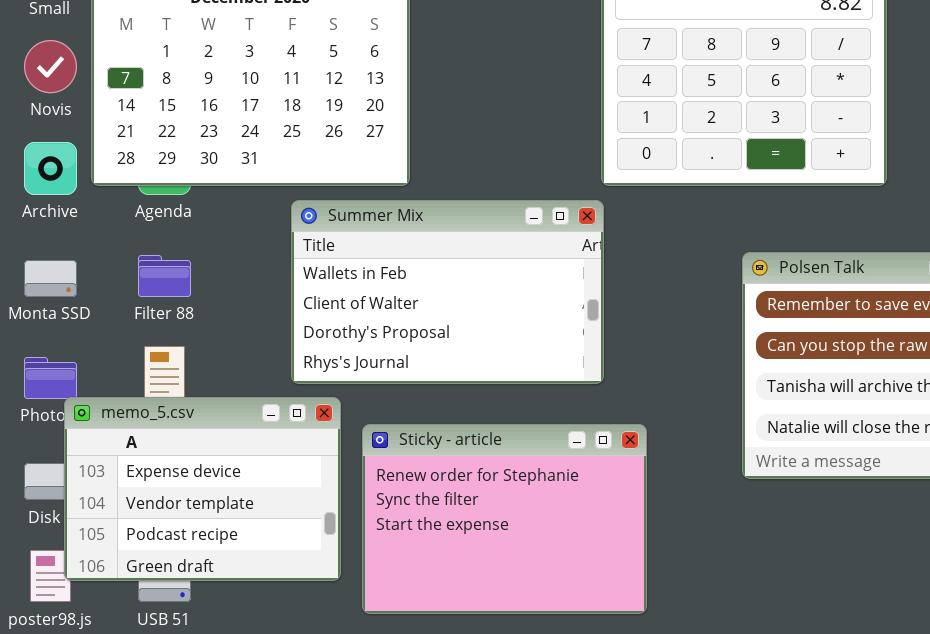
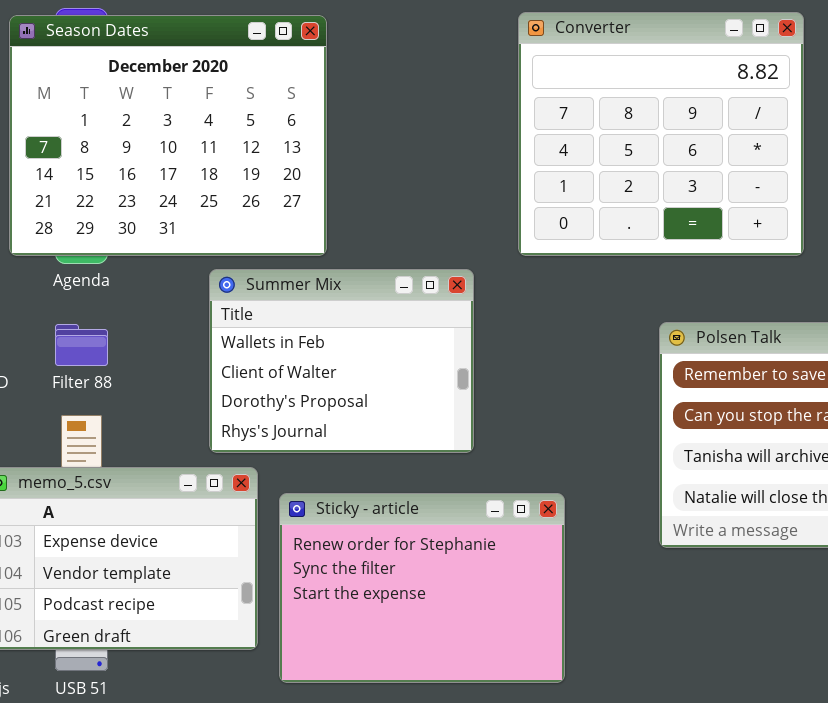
Summer Mix: [291,200,604,384] -> [209,269,474,453], resized

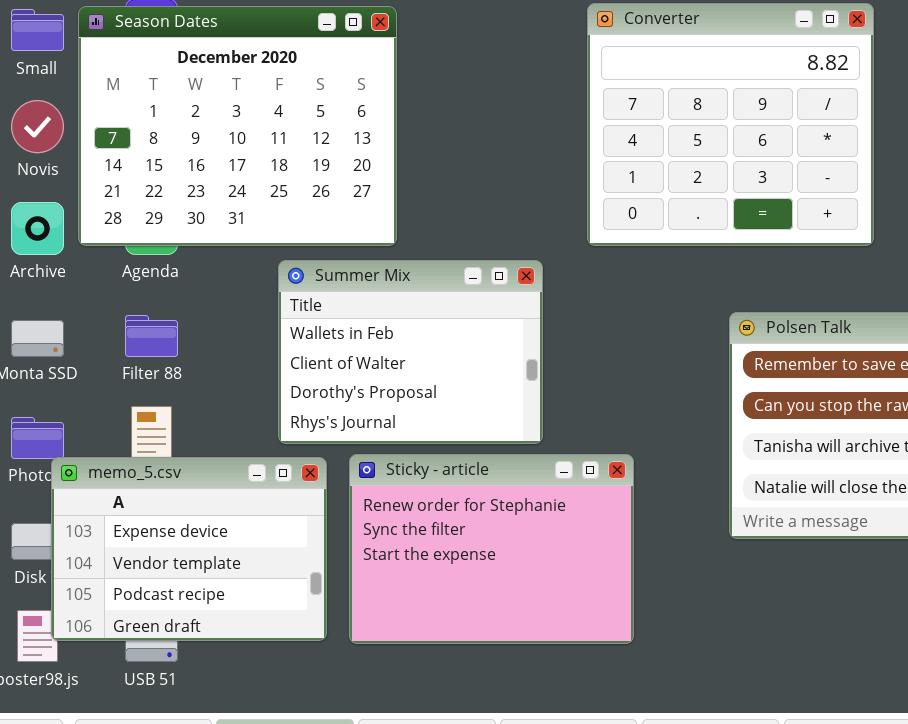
Sticky - article: [279,493,565,683] -> [349,454,634,644], moved

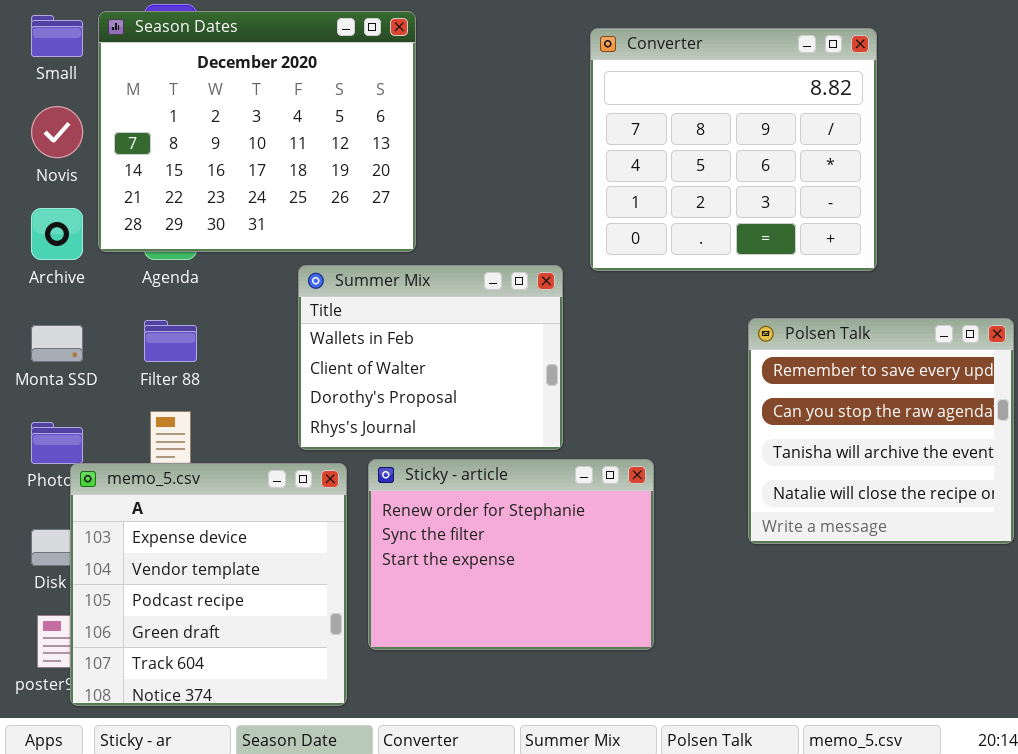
Converter: [587,3,874,246] -> [590,28,877,271], moved
memo_5.csv: [51,457,327,641] -> [70,463,347,706], resized

